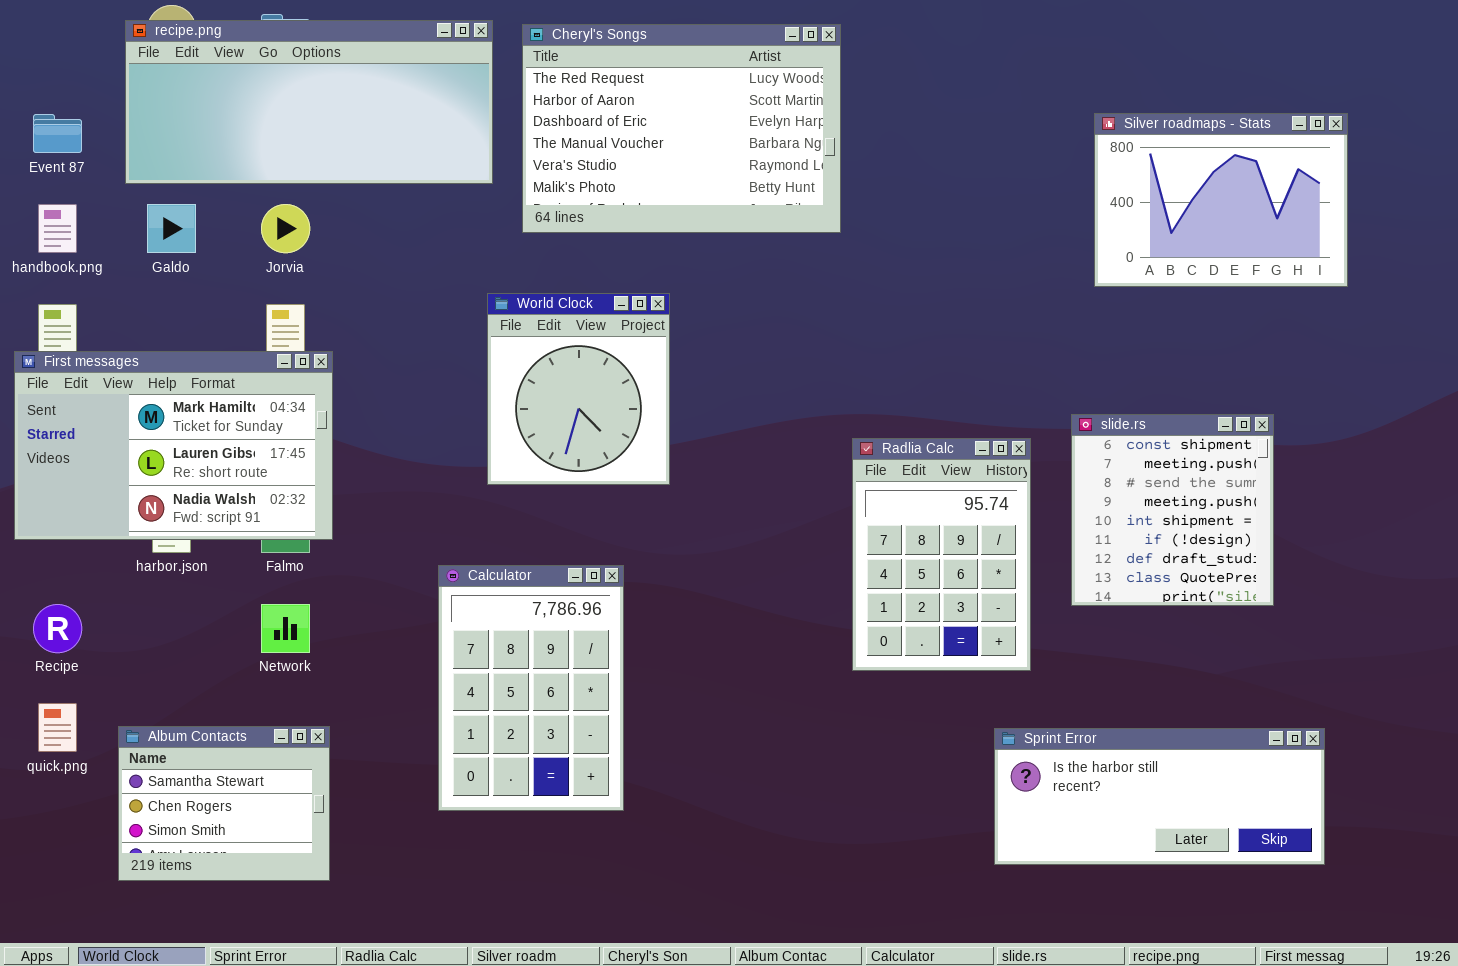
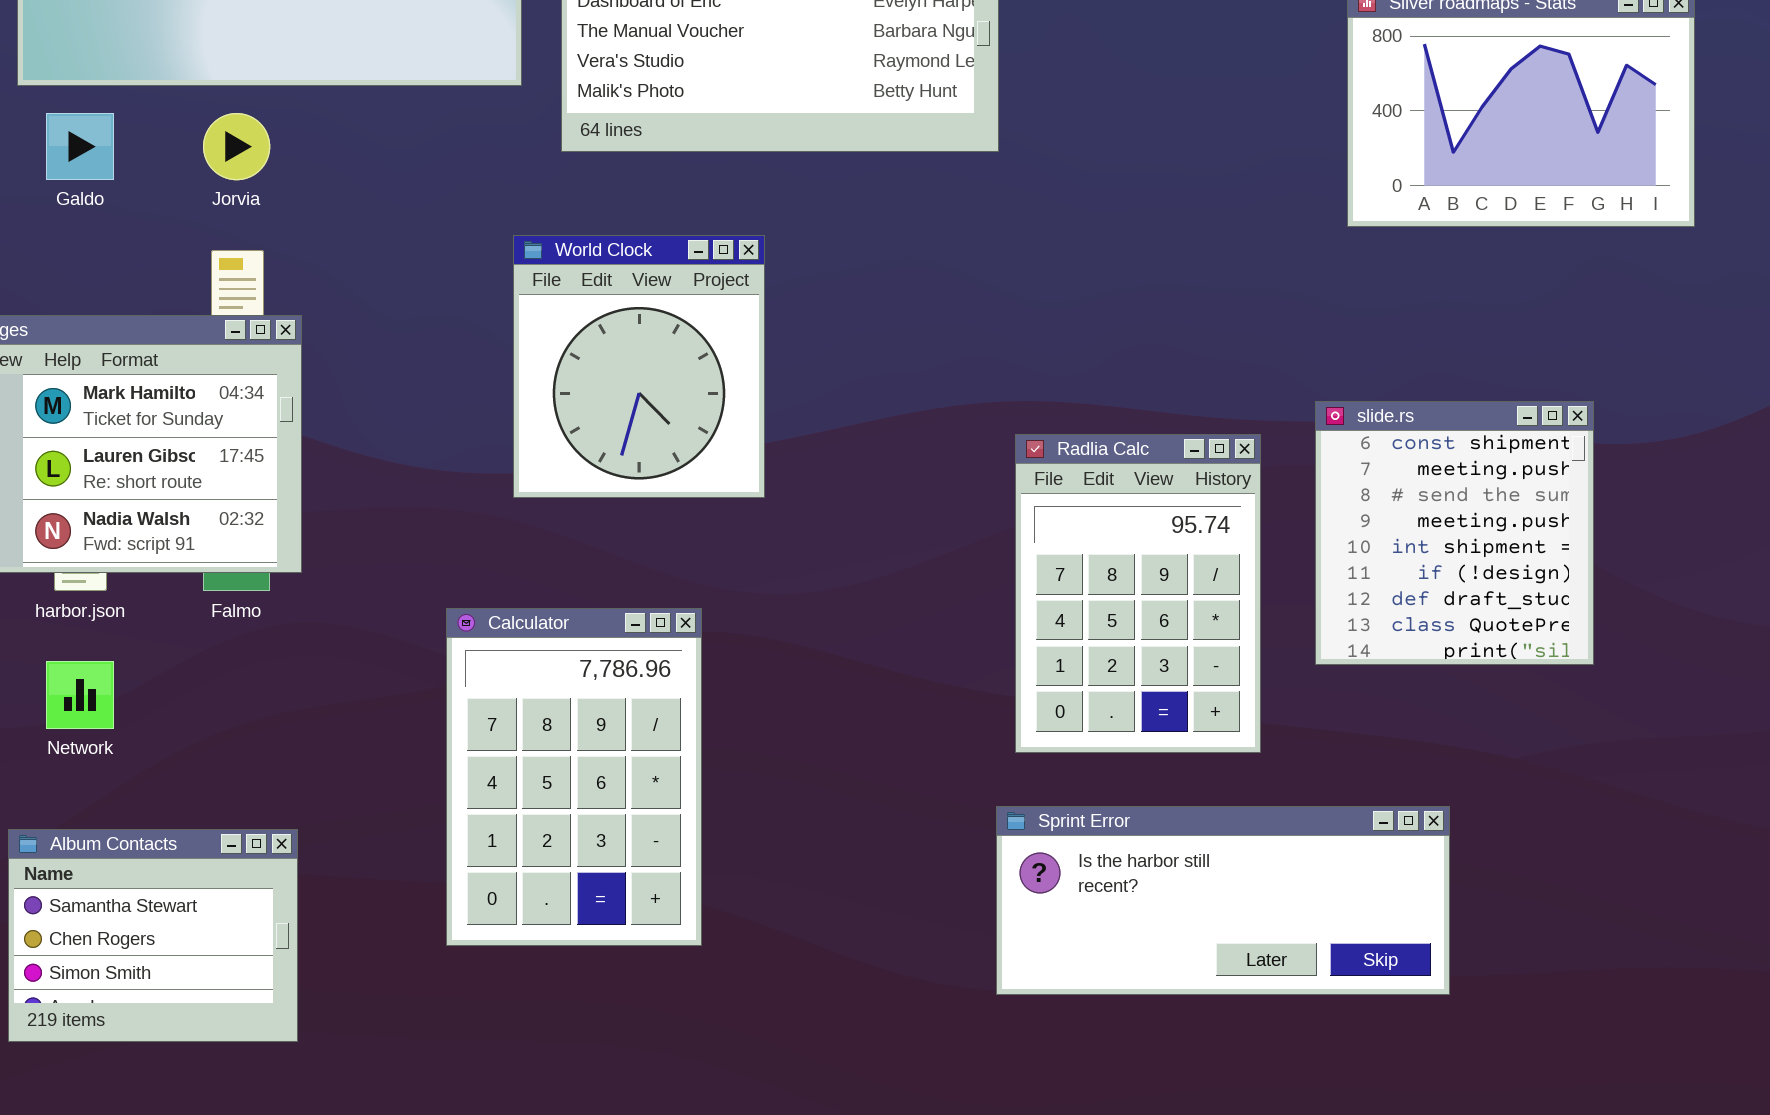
Network: [261,604,310,653] -> [46,661,114,729], moved
Sprint Error: [994,728,1325,865] -> [996,806,1450,995], moved

